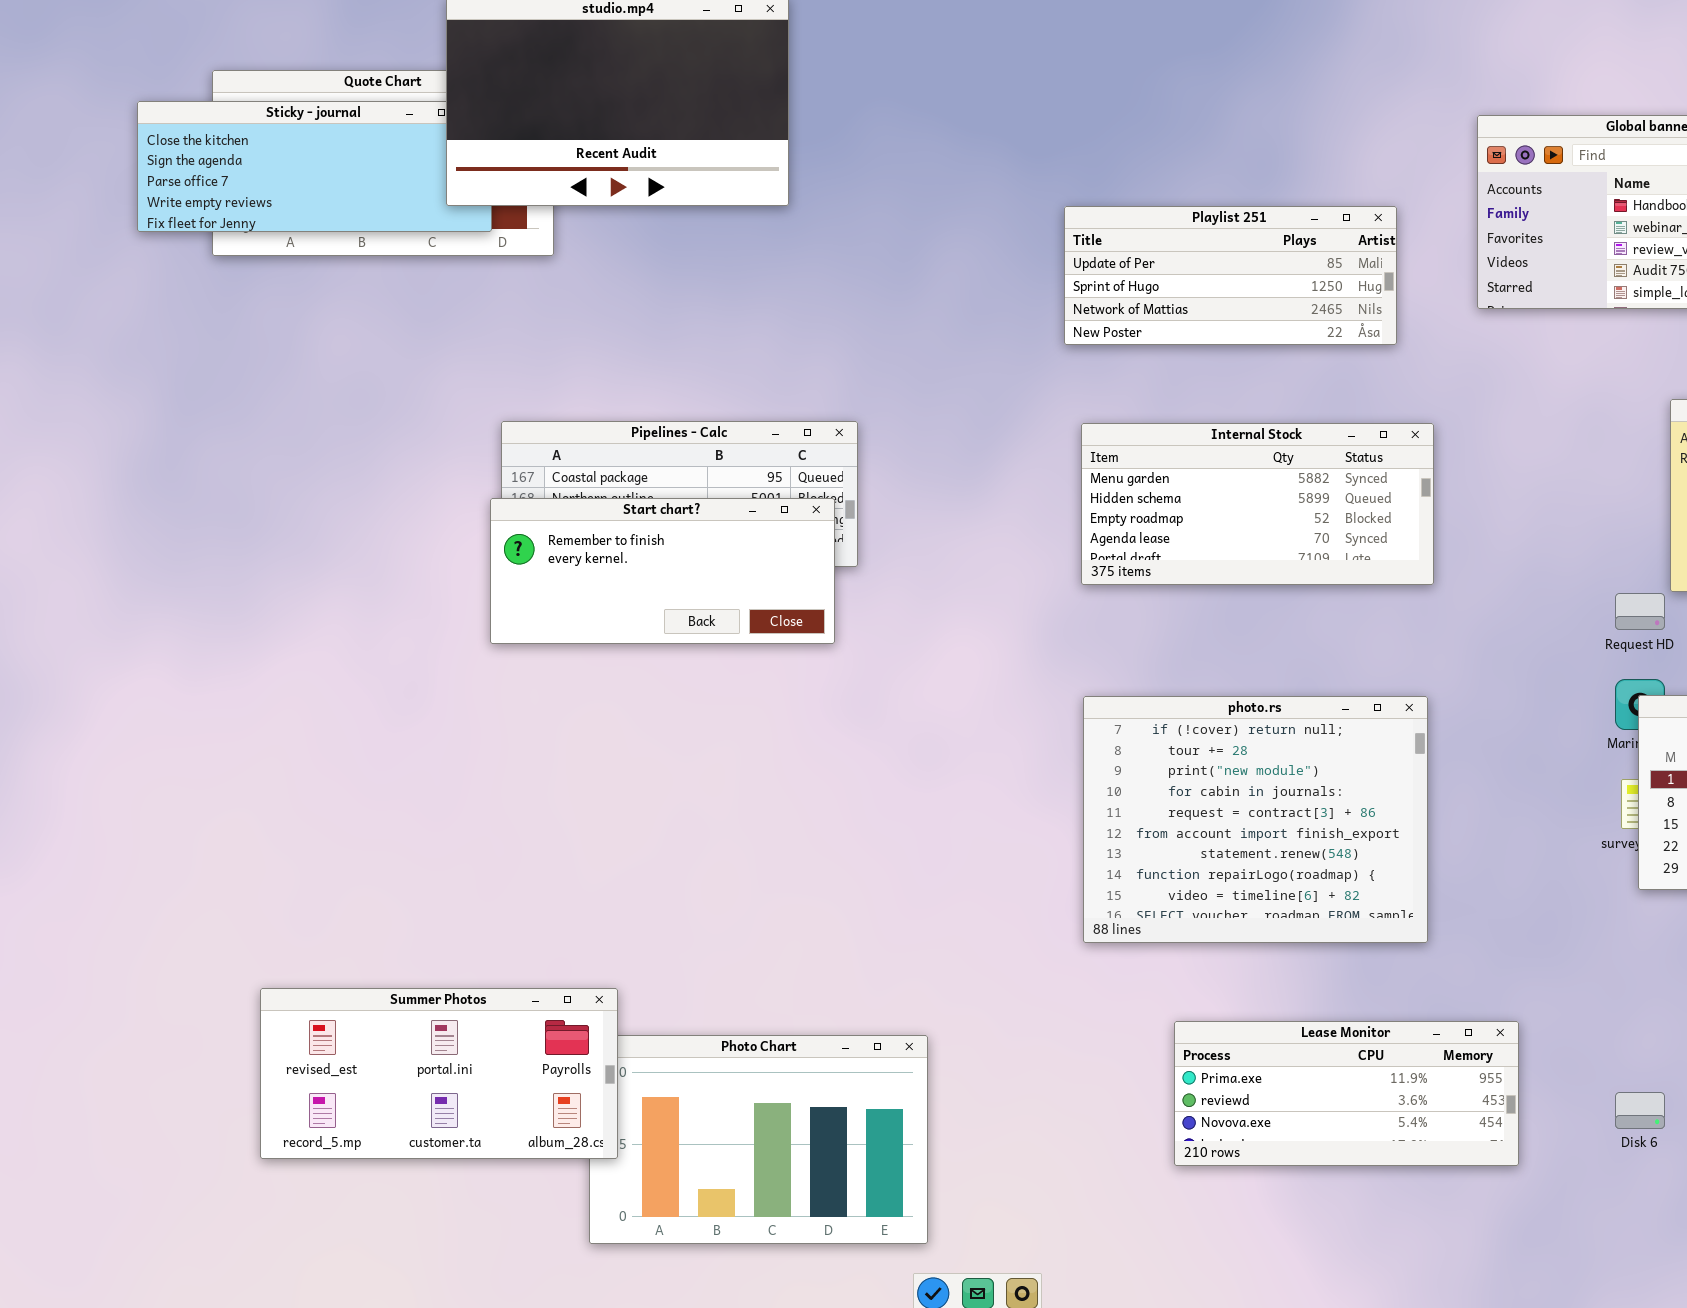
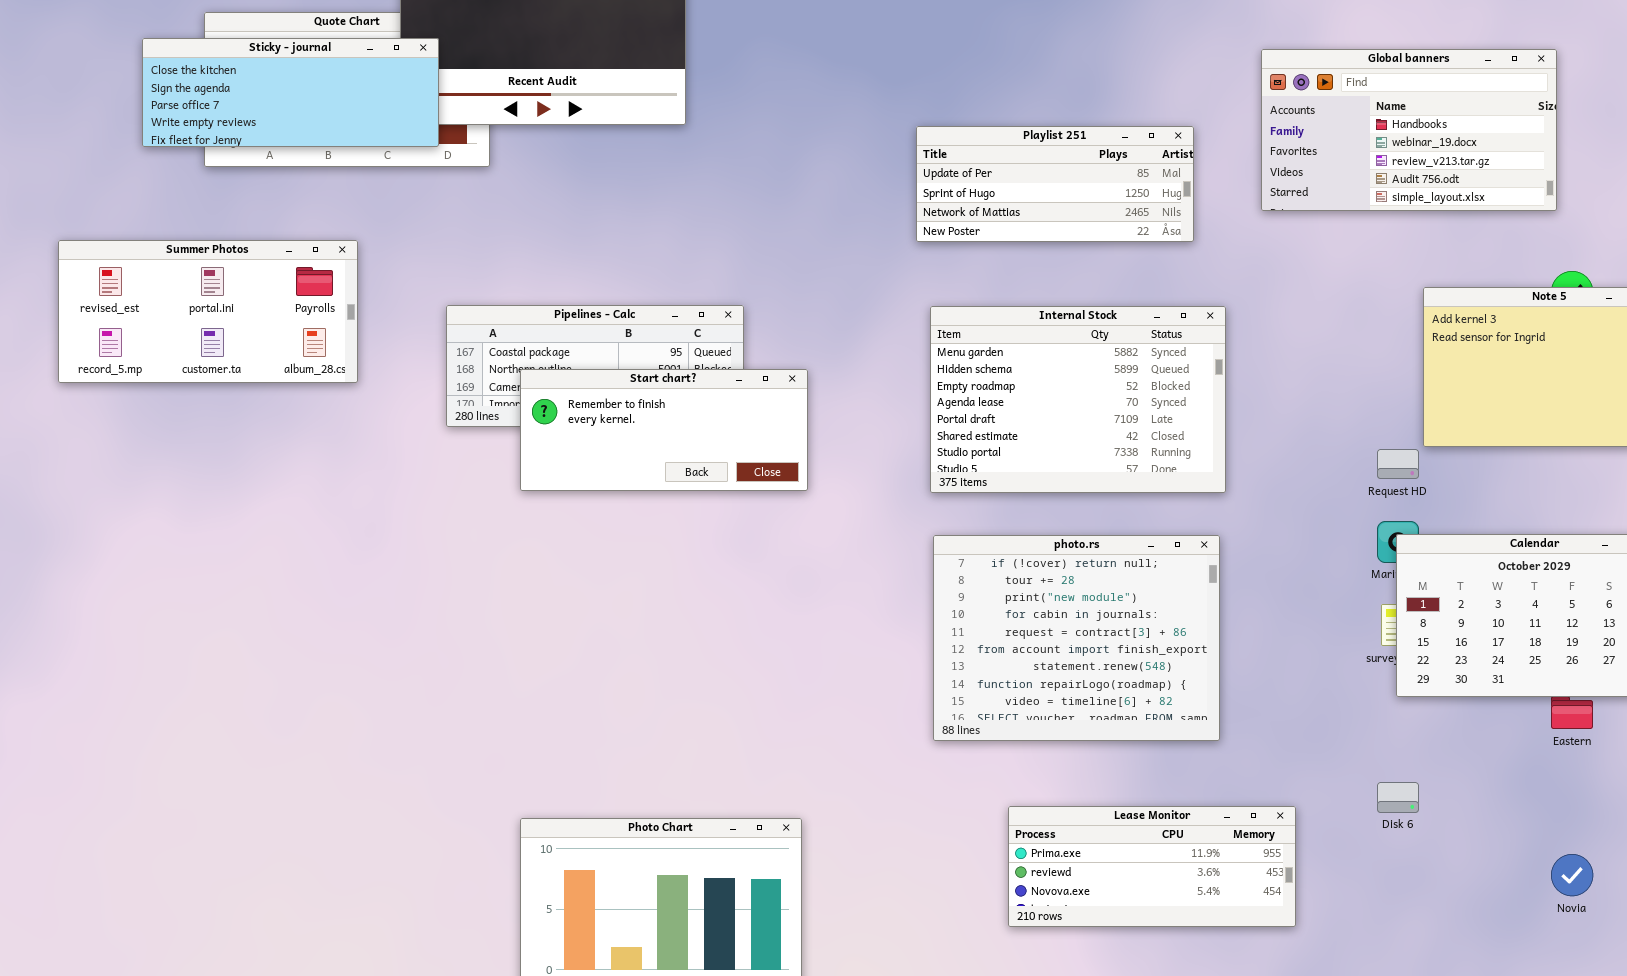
Sticky - journal: [137,101,492,232] -> [142,38,439,147], raised
Internal Stock: [1081,423,1434,585] -> [930,306,1226,493], resized
Start chart?: [490,498,835,644] -> [520,369,808,491], moved
Summer Photos: [260,988,618,1159] -> [58,240,358,383], moved
Disk 6: [1615,1092,1665,1129] -> [1377,782,1419,813], moved

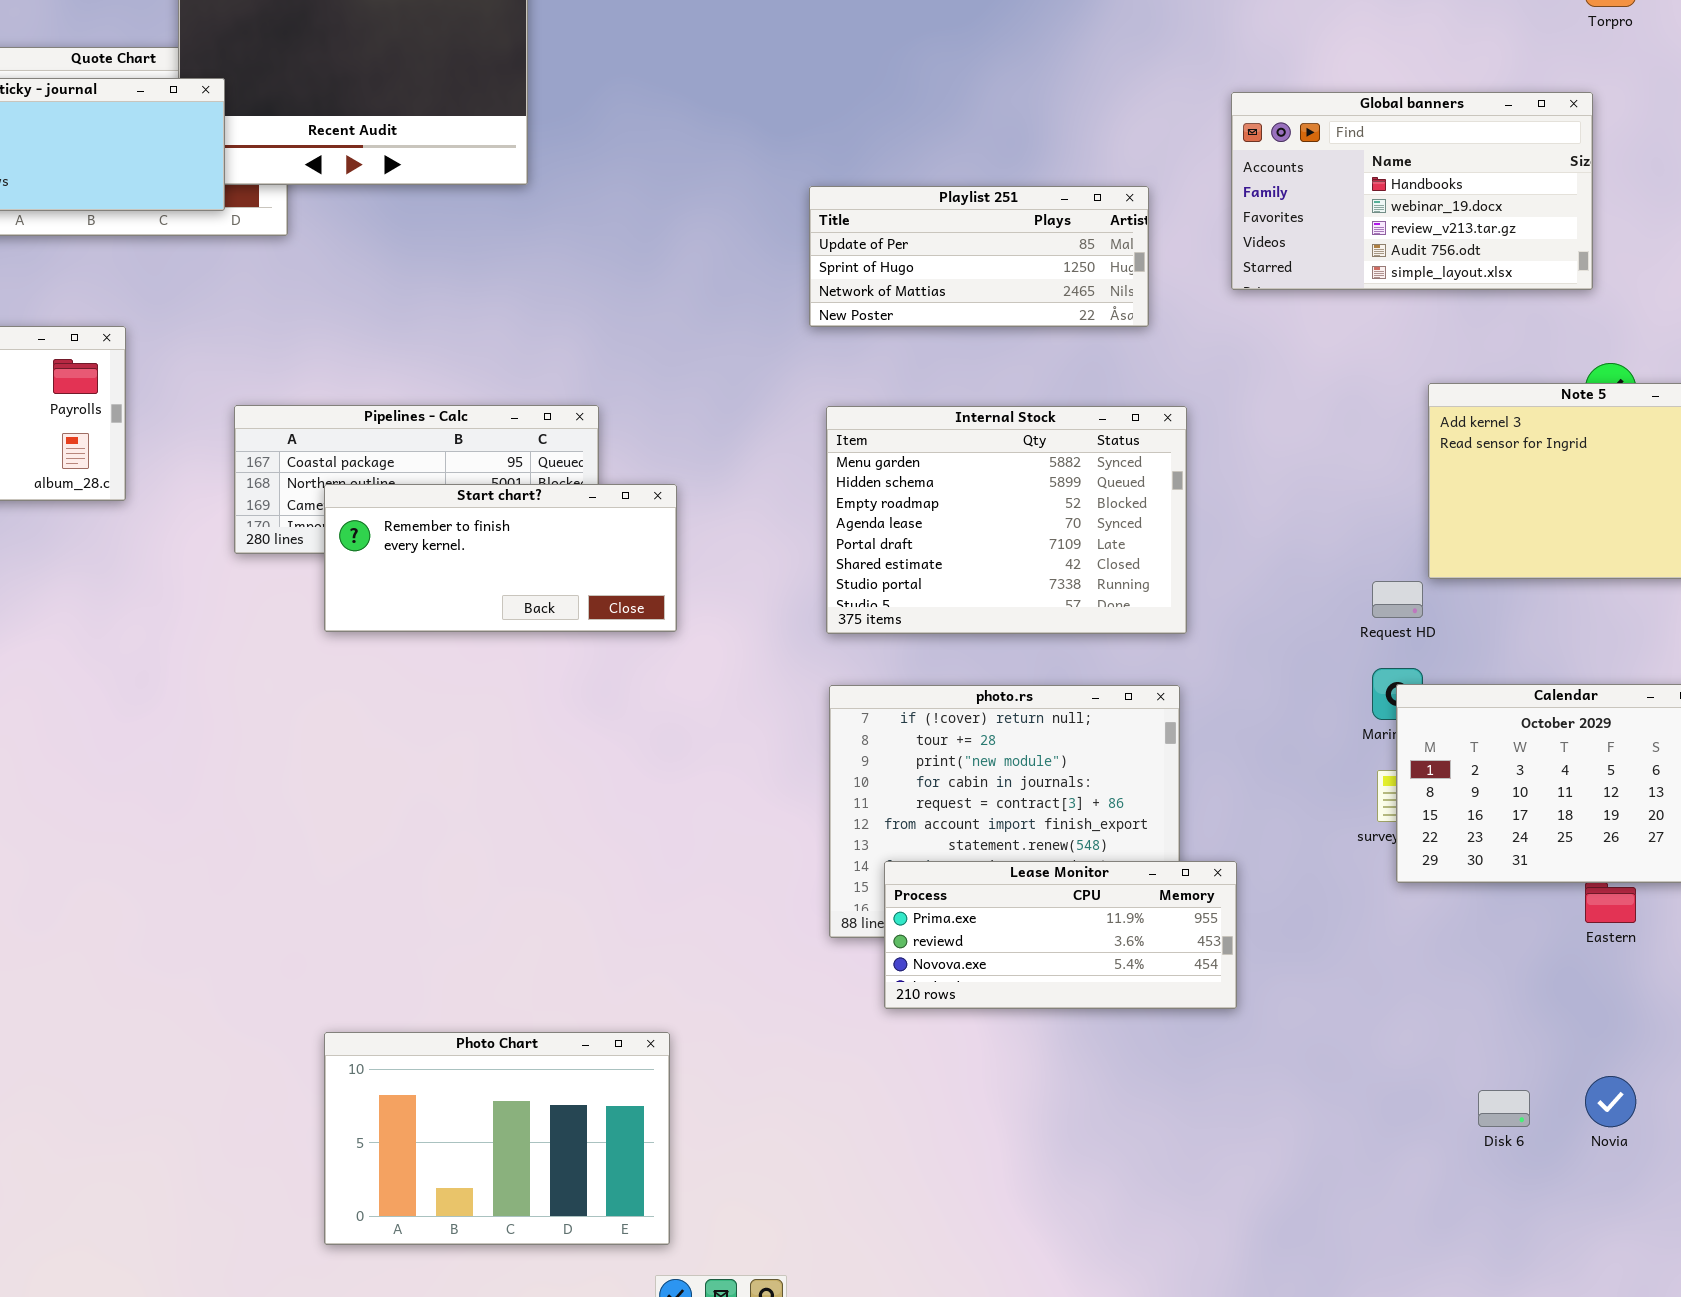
Disk 6: [1377,782,1419,813] -> [1478,1090,1530,1127], moved
Lease Monitor: [1008,806,1296,927] -> [884,861,1237,1009], moved

